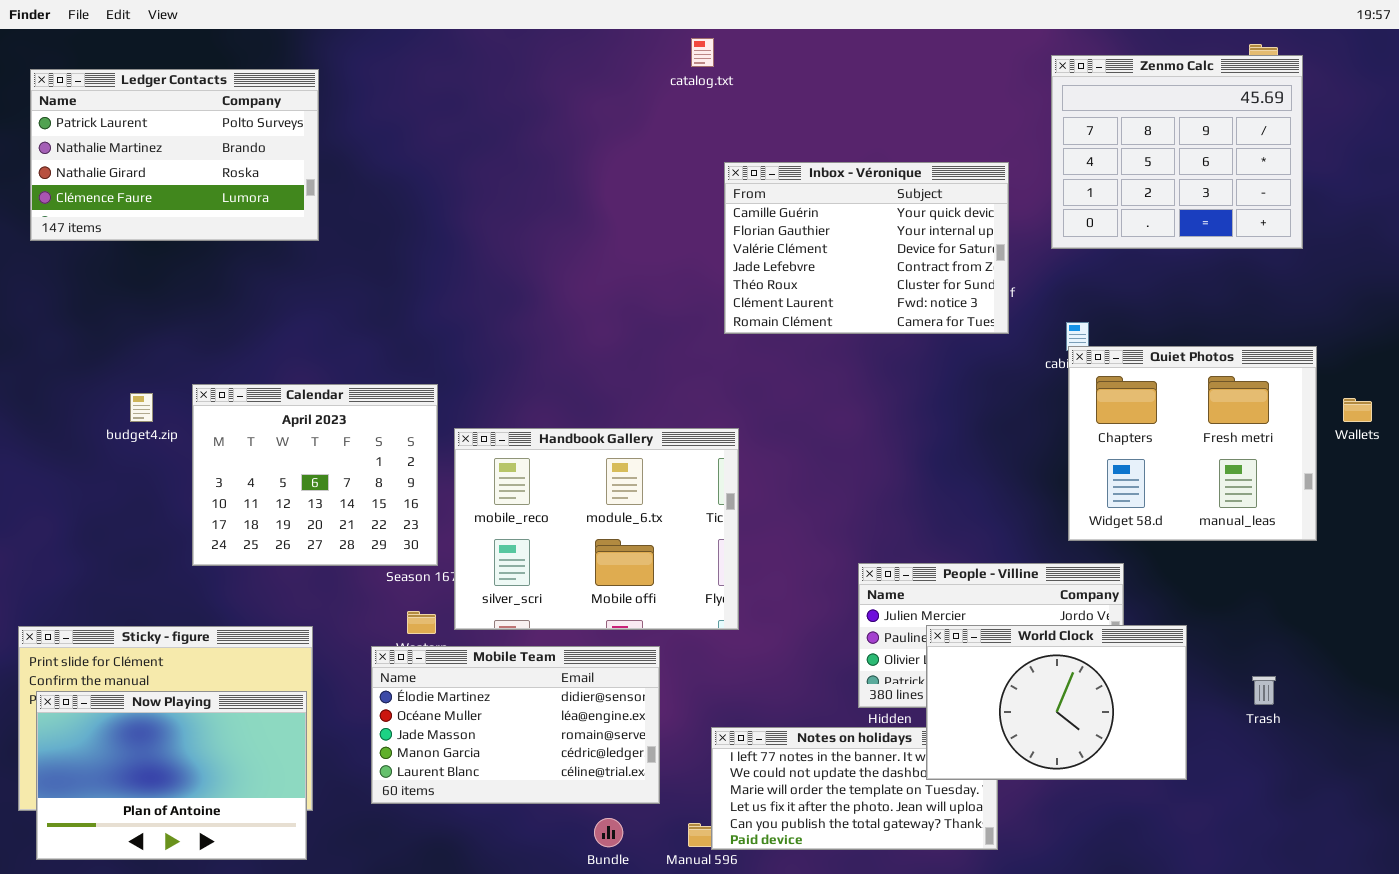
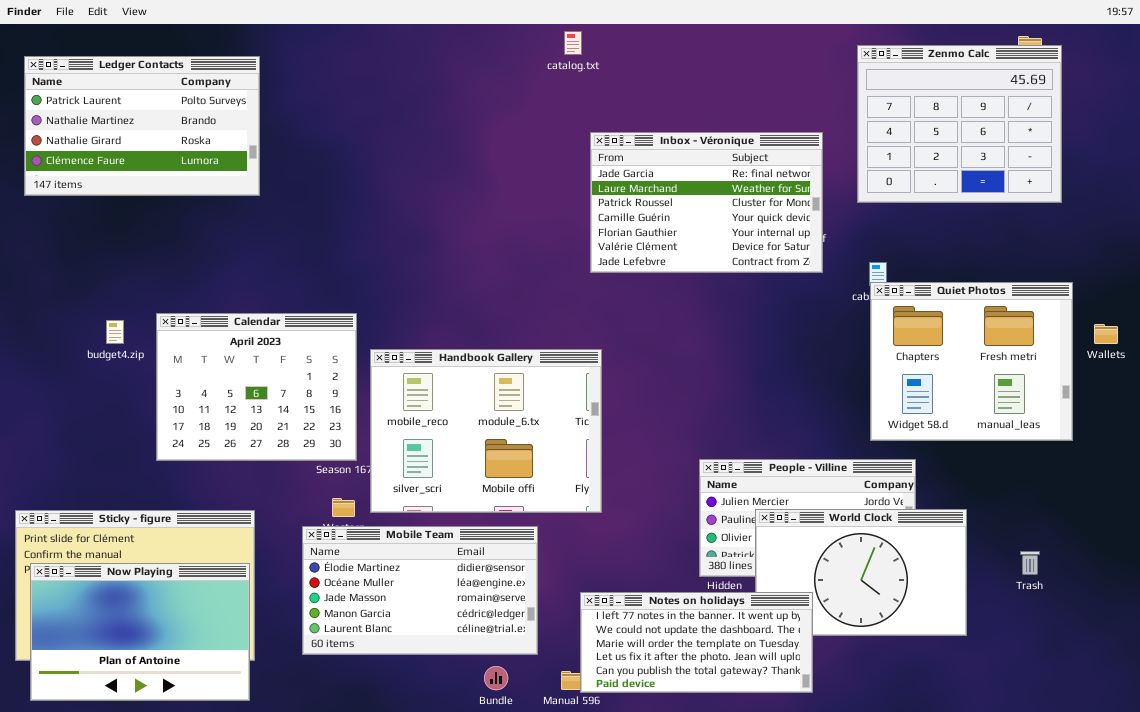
Inbox - Véronique: [724,162,1009,334] -> [590,132,823,273], scrolled up 3 rows
Notes on holidays: [711,727,998,850] -> [580,592,813,693], raised

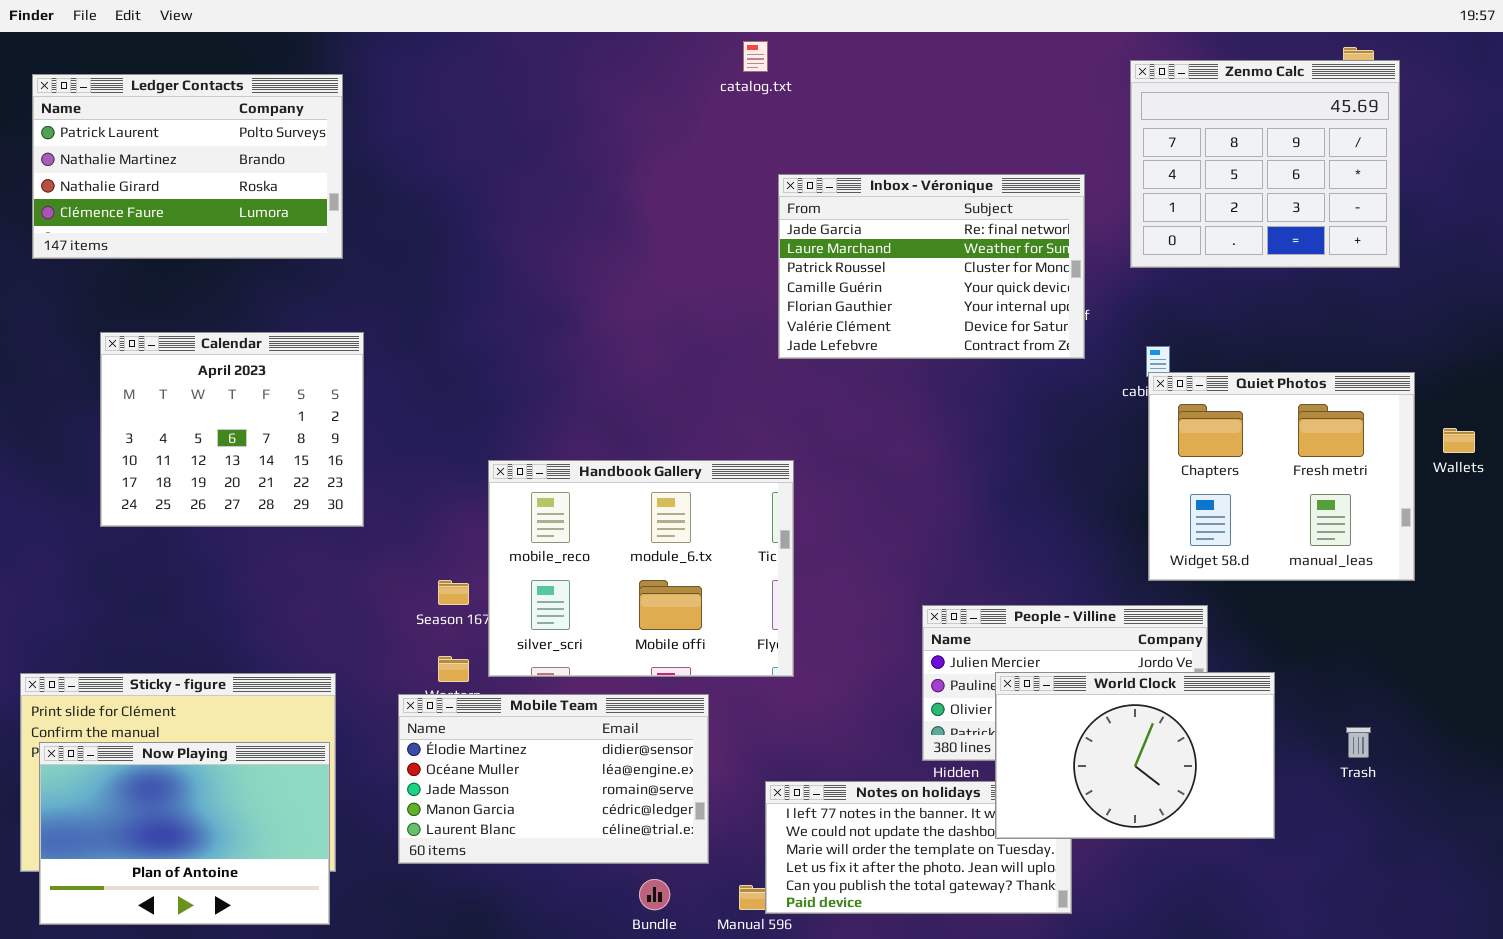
Calendar: [156,313,357,461] -> [100,332,364,527], moved
World Clock: [755,509,967,636] -> [995,672,1275,839], raised

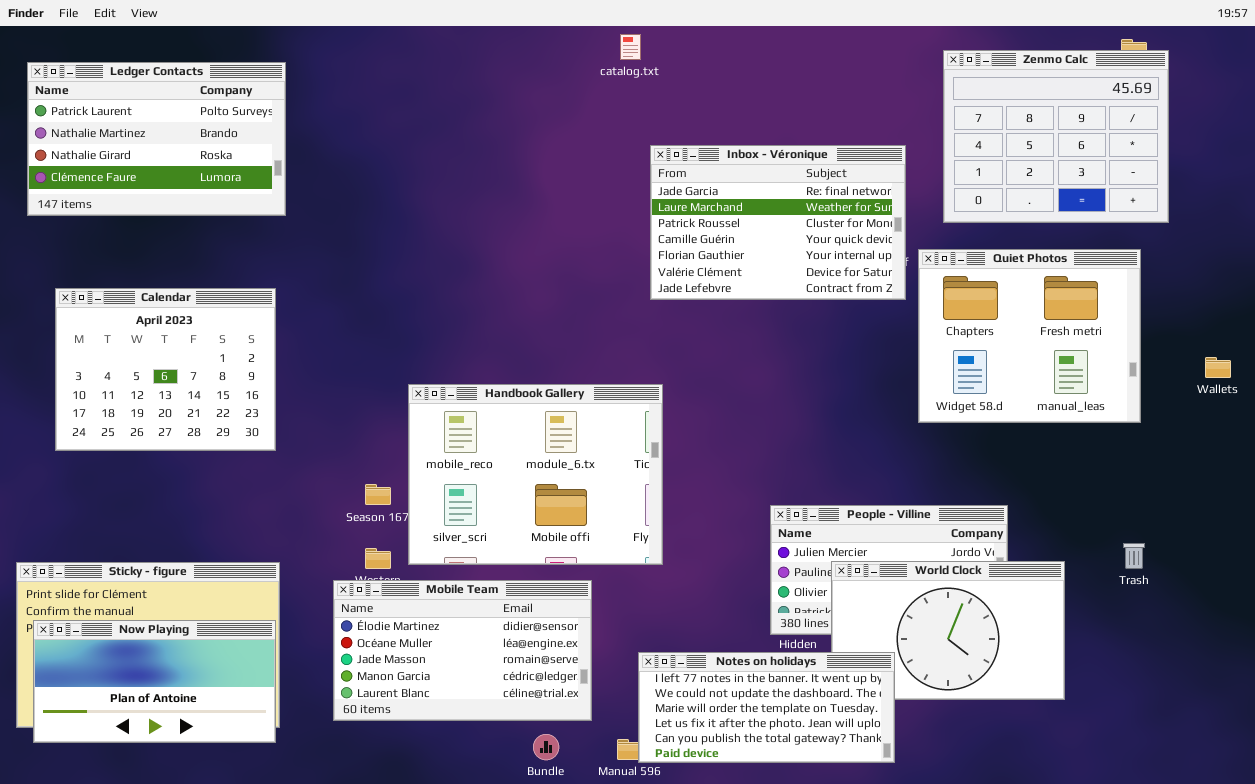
Calendar: [100,332,364,527] -> [55,288,276,451], moved
Quiet Photos: [1148,372,1415,581] -> [918,249,1141,423], moved
Trash: [1346,727,1371,758] -> [1123,543,1145,569], moved
Now Playing: [39,742,330,925] -> [33,620,276,743], resized
Notes on holidays: [765,781,1072,914] -> [638,652,895,763], raised

